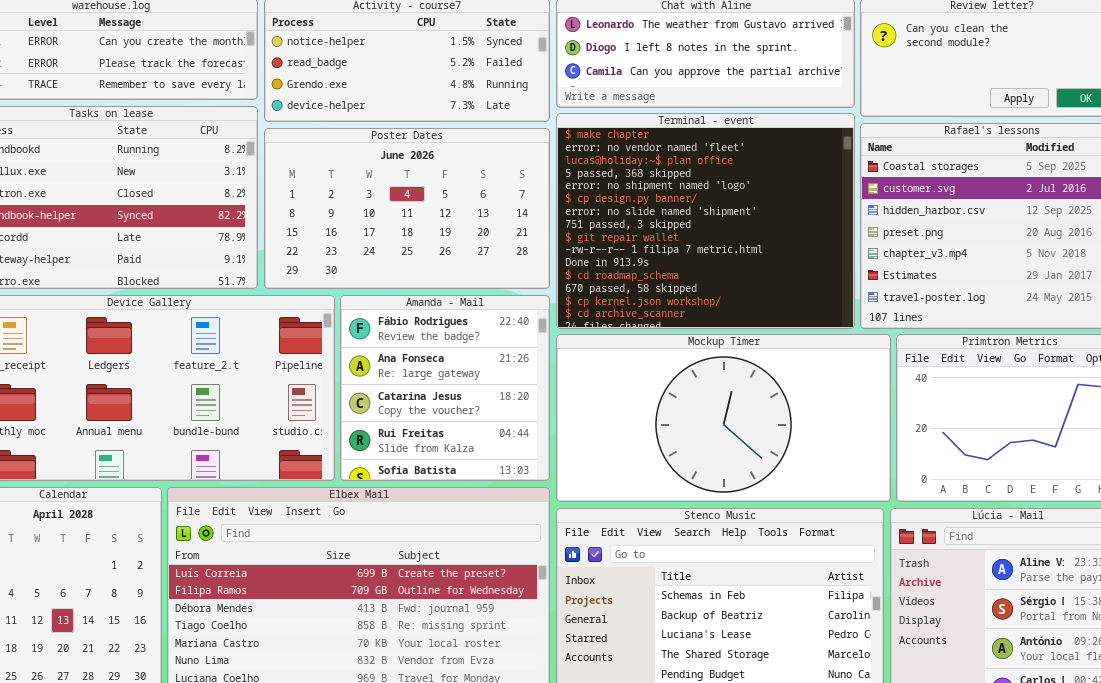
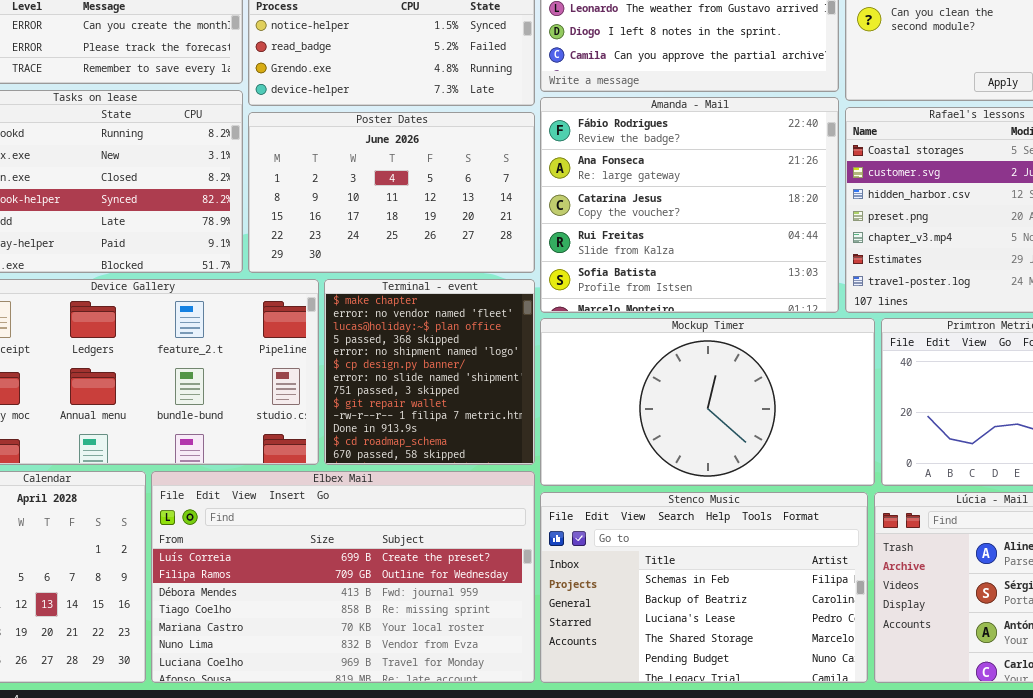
Terminal - event: [556,113,855,329] -> [324,279,535,465], moved, resized
Amanda - Mail: [340,295,550,481] -> [540,97,839,313], moved, resized

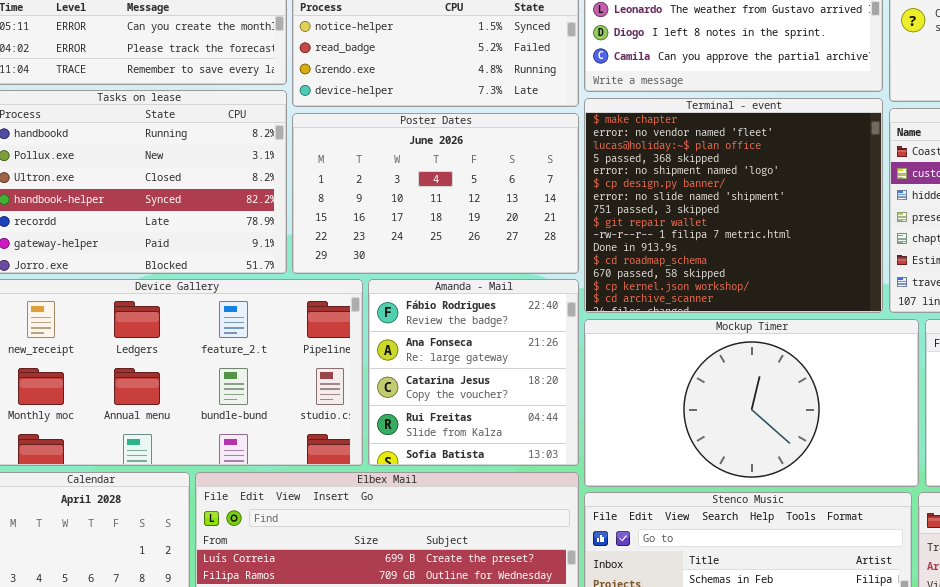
Amanda - Mail: [540,97,839,313] -> [368,279,579,466], moved, resized
Terminal - event: [324,279,535,465] -> [584,98,883,313], moved, resized

